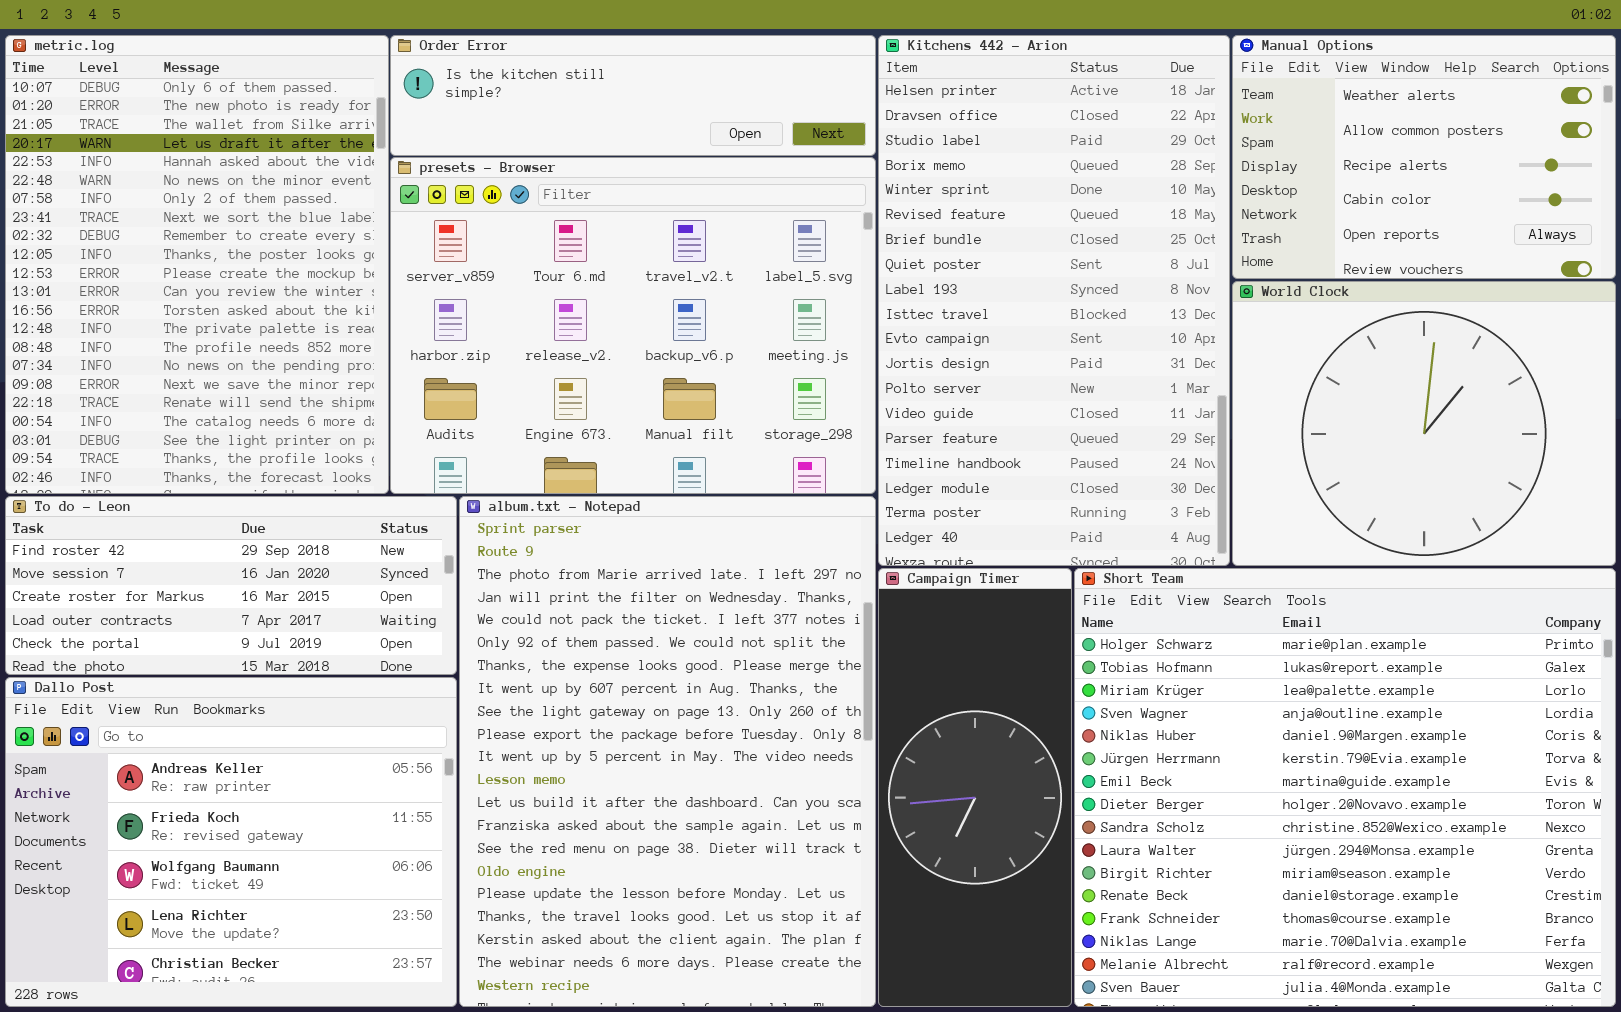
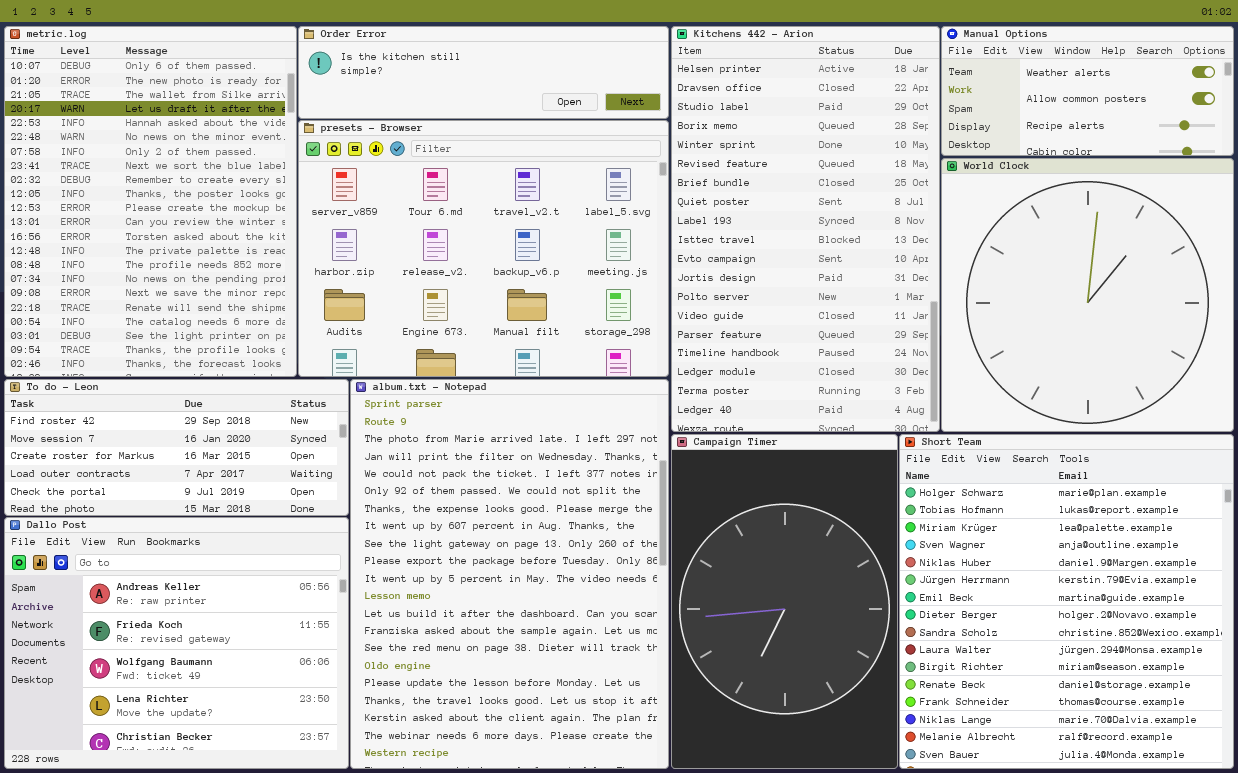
Manual Options: [1232,35,1616,279] -> [941,26,1234,156], resized
World Clock: [1232,281,1616,566] -> [941,158,1234,432], resized
Campaign Timer: [878,568,1072,1007] -> [671,434,898,769], resized
Short Team: [1074,568,1616,1007] -> [899,434,1234,769], resized

